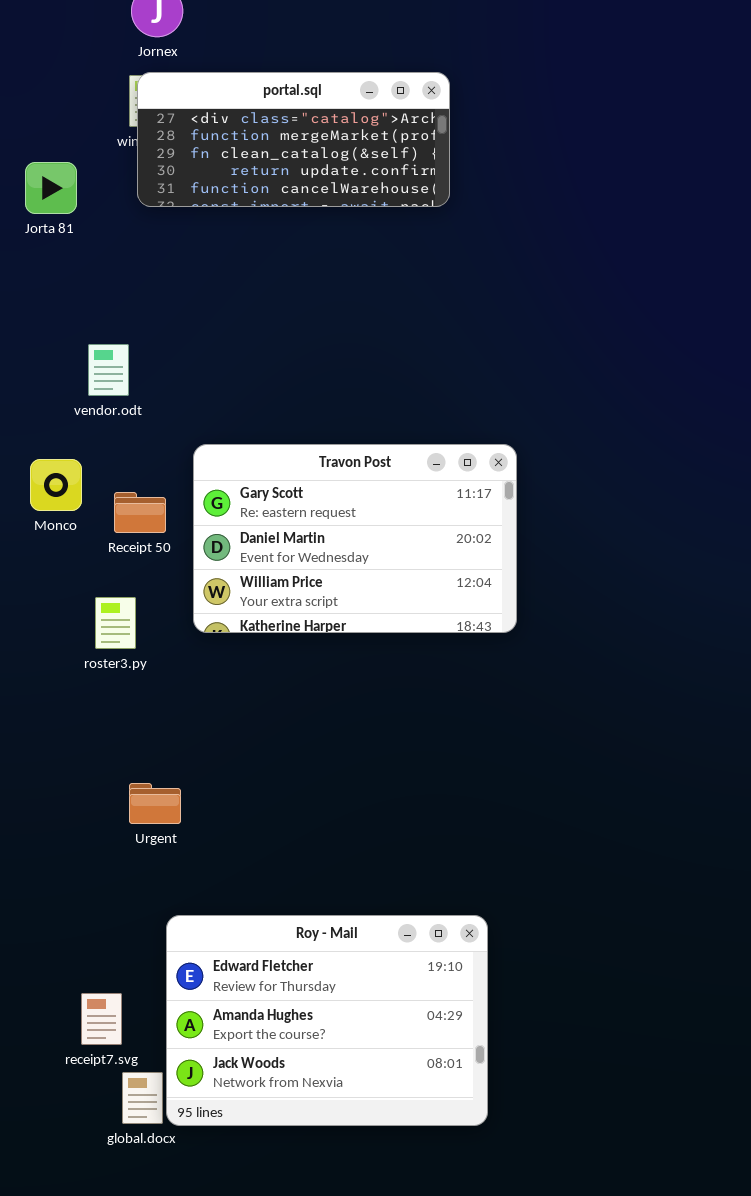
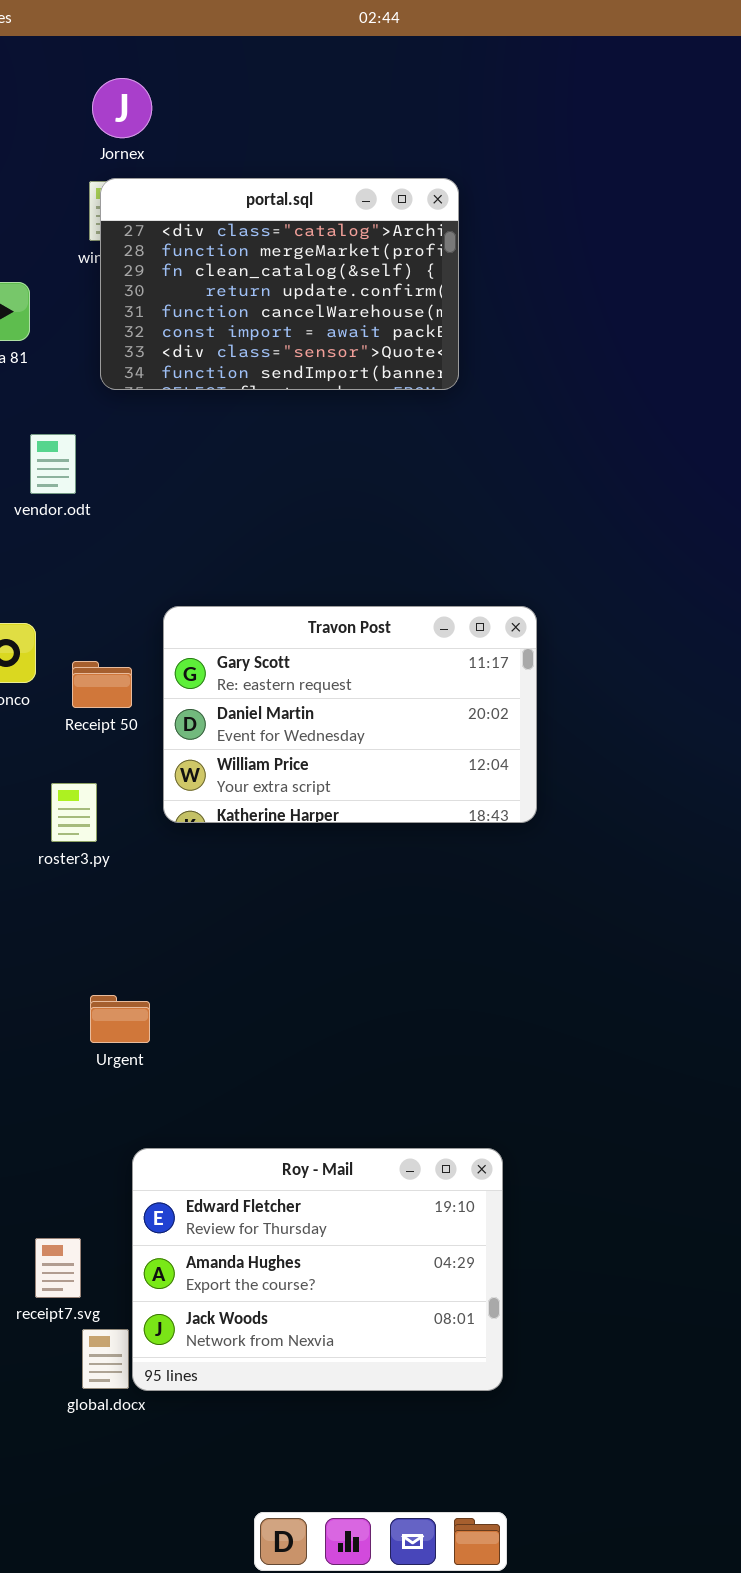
portal.sql: [137,72,450,207] -> [100,178,459,390], resized
vendor.odt: [88,344,129,396] -> [30,434,76,494], moved

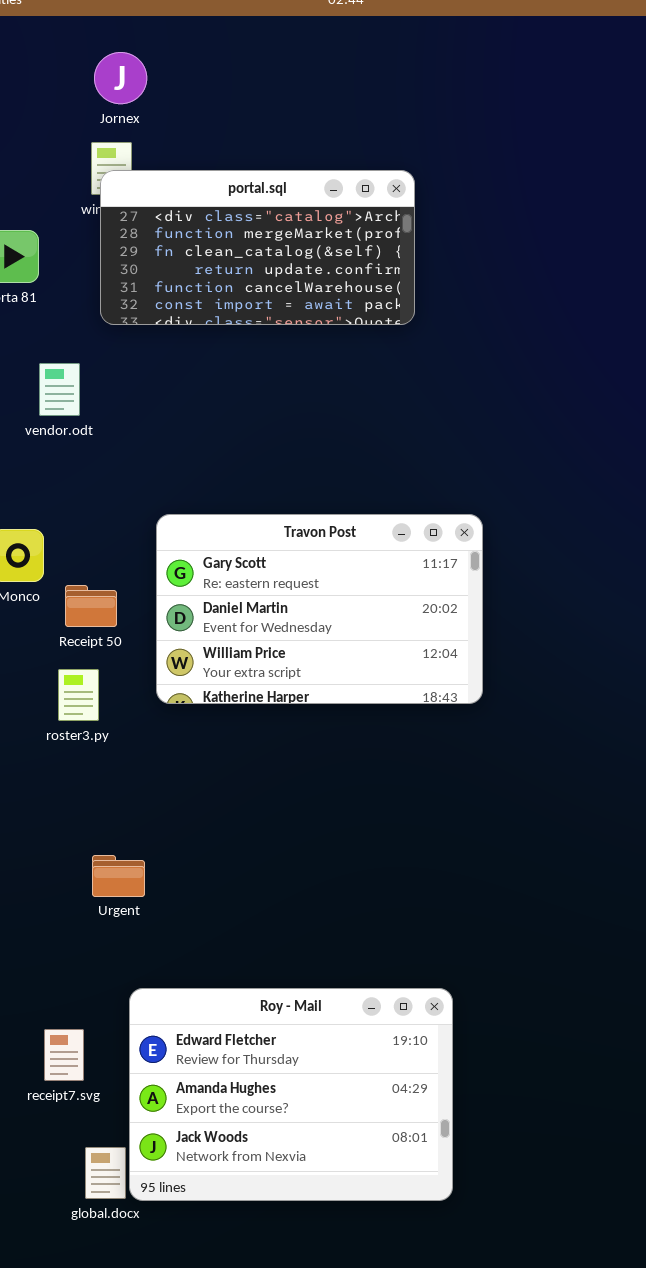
portal.sql: [100,178,459,390] -> [100,170,415,325], resized
Receipt 50: [72,661,132,708] -> [65,585,117,627], moved
receipt7.svg: [35,1238,81,1298] -> [44,1029,84,1081], moved

